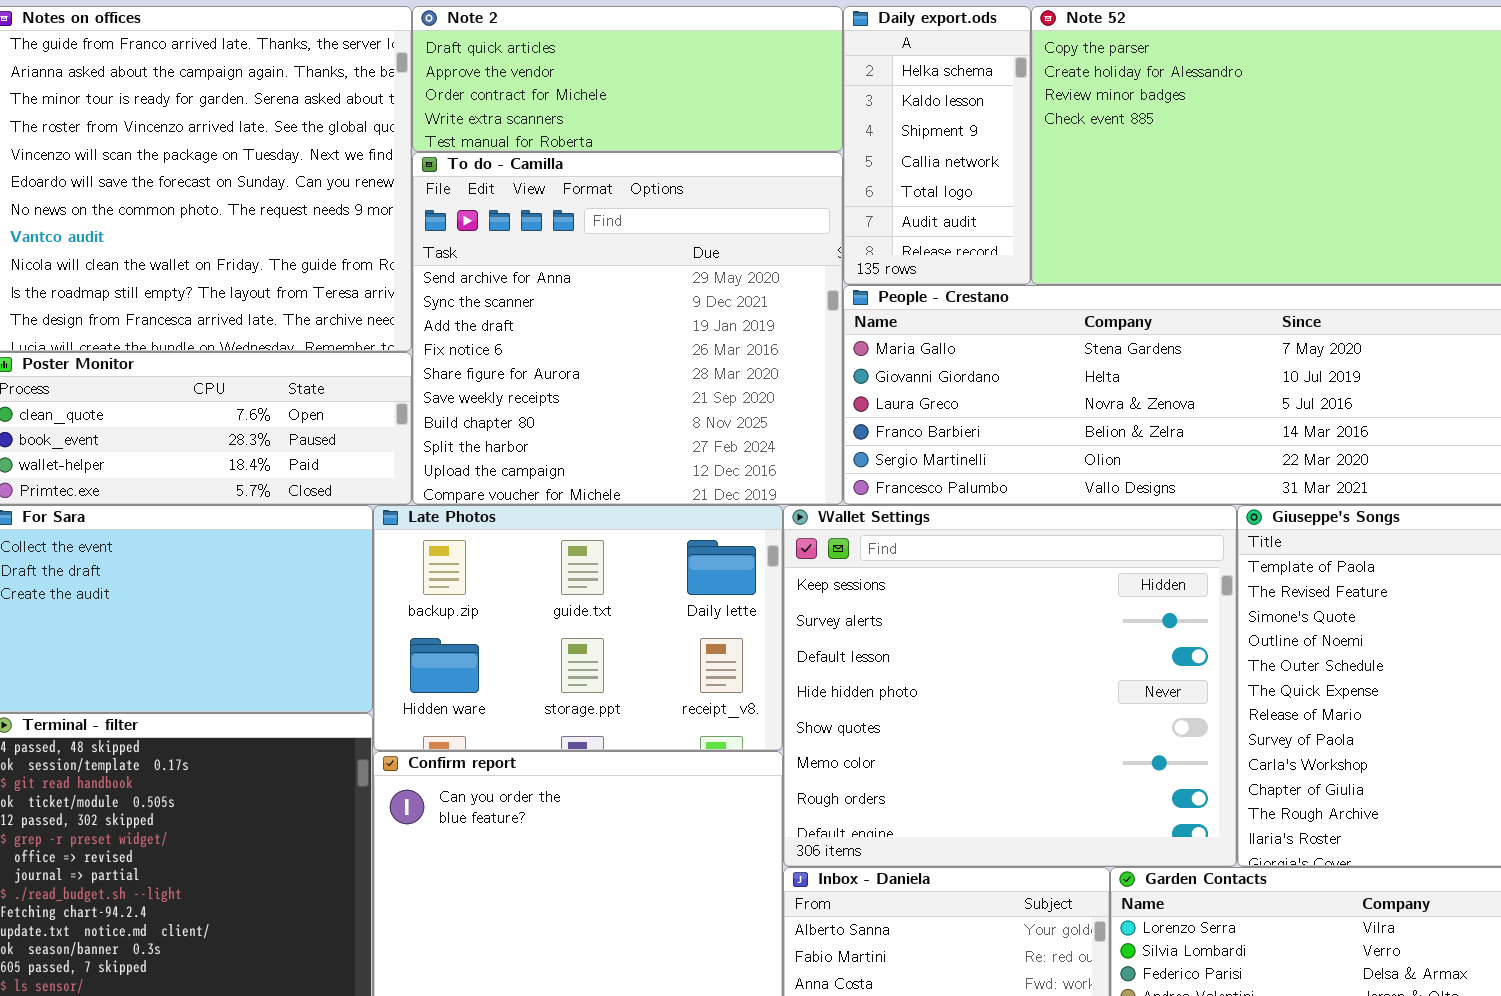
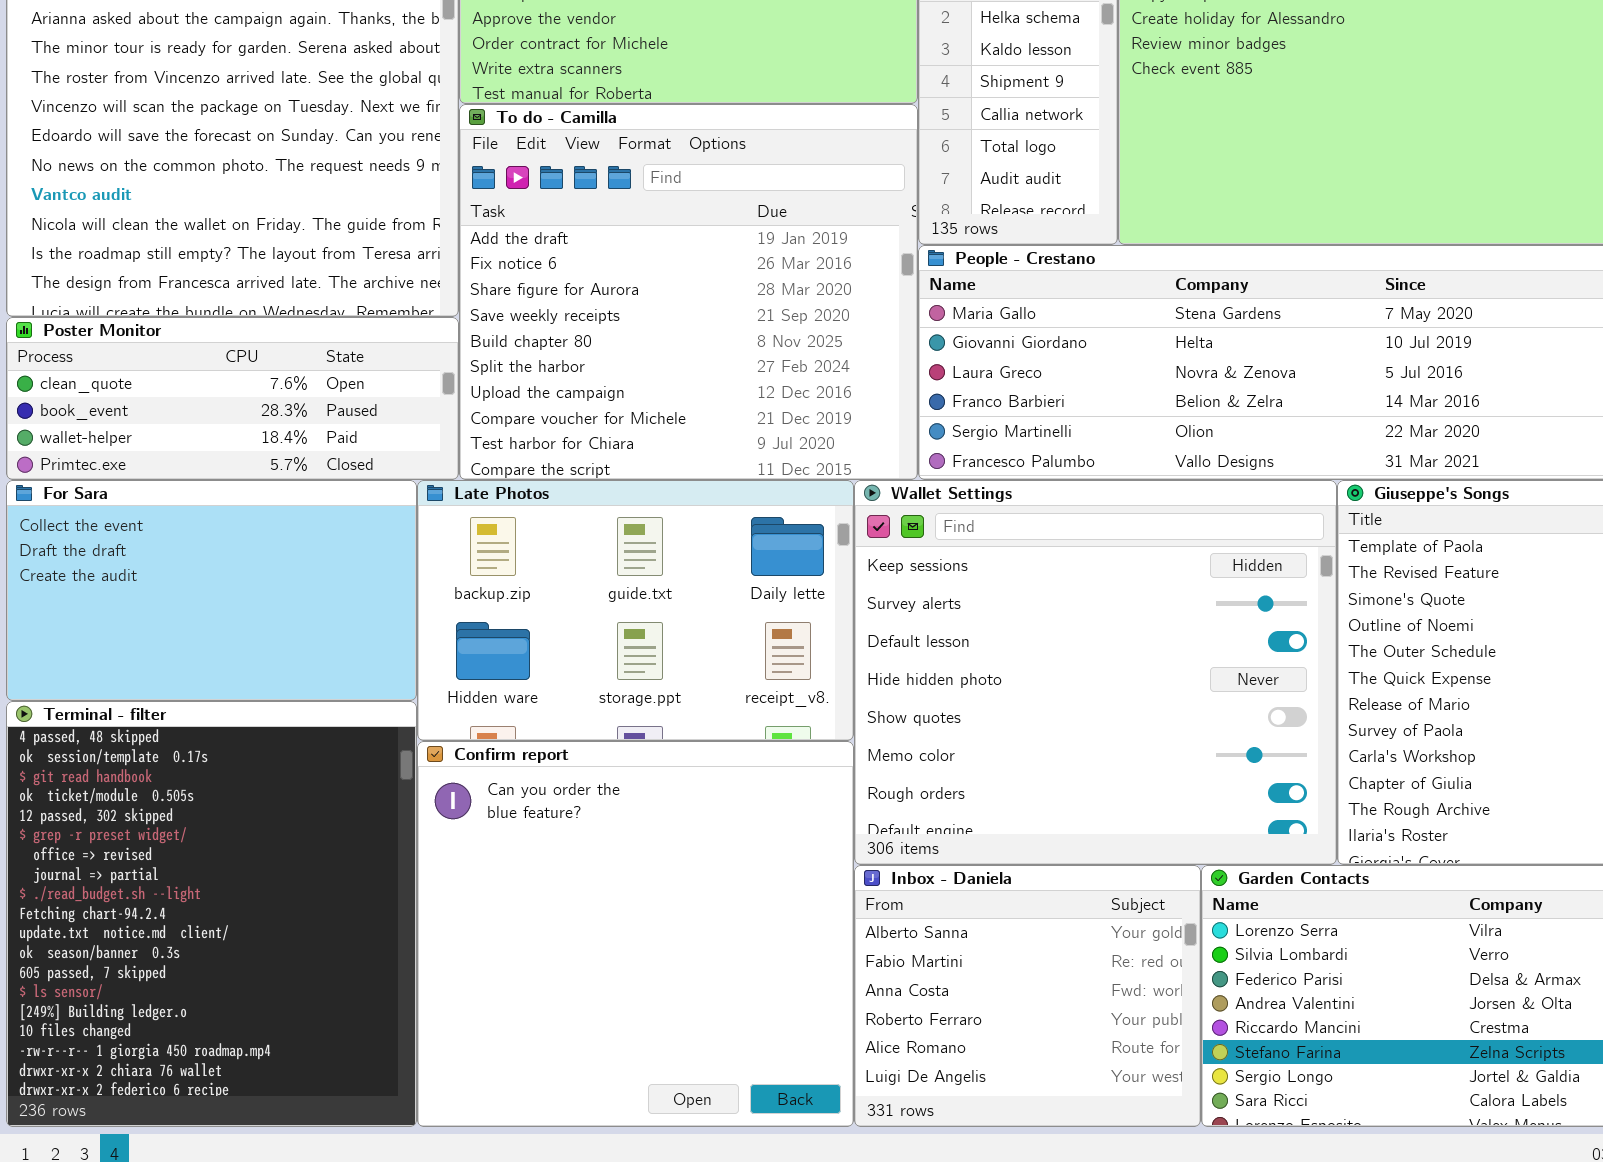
To do - Camilla: [412,152,843,505] -> [459,104,918,480], scrolled down 2 rows

